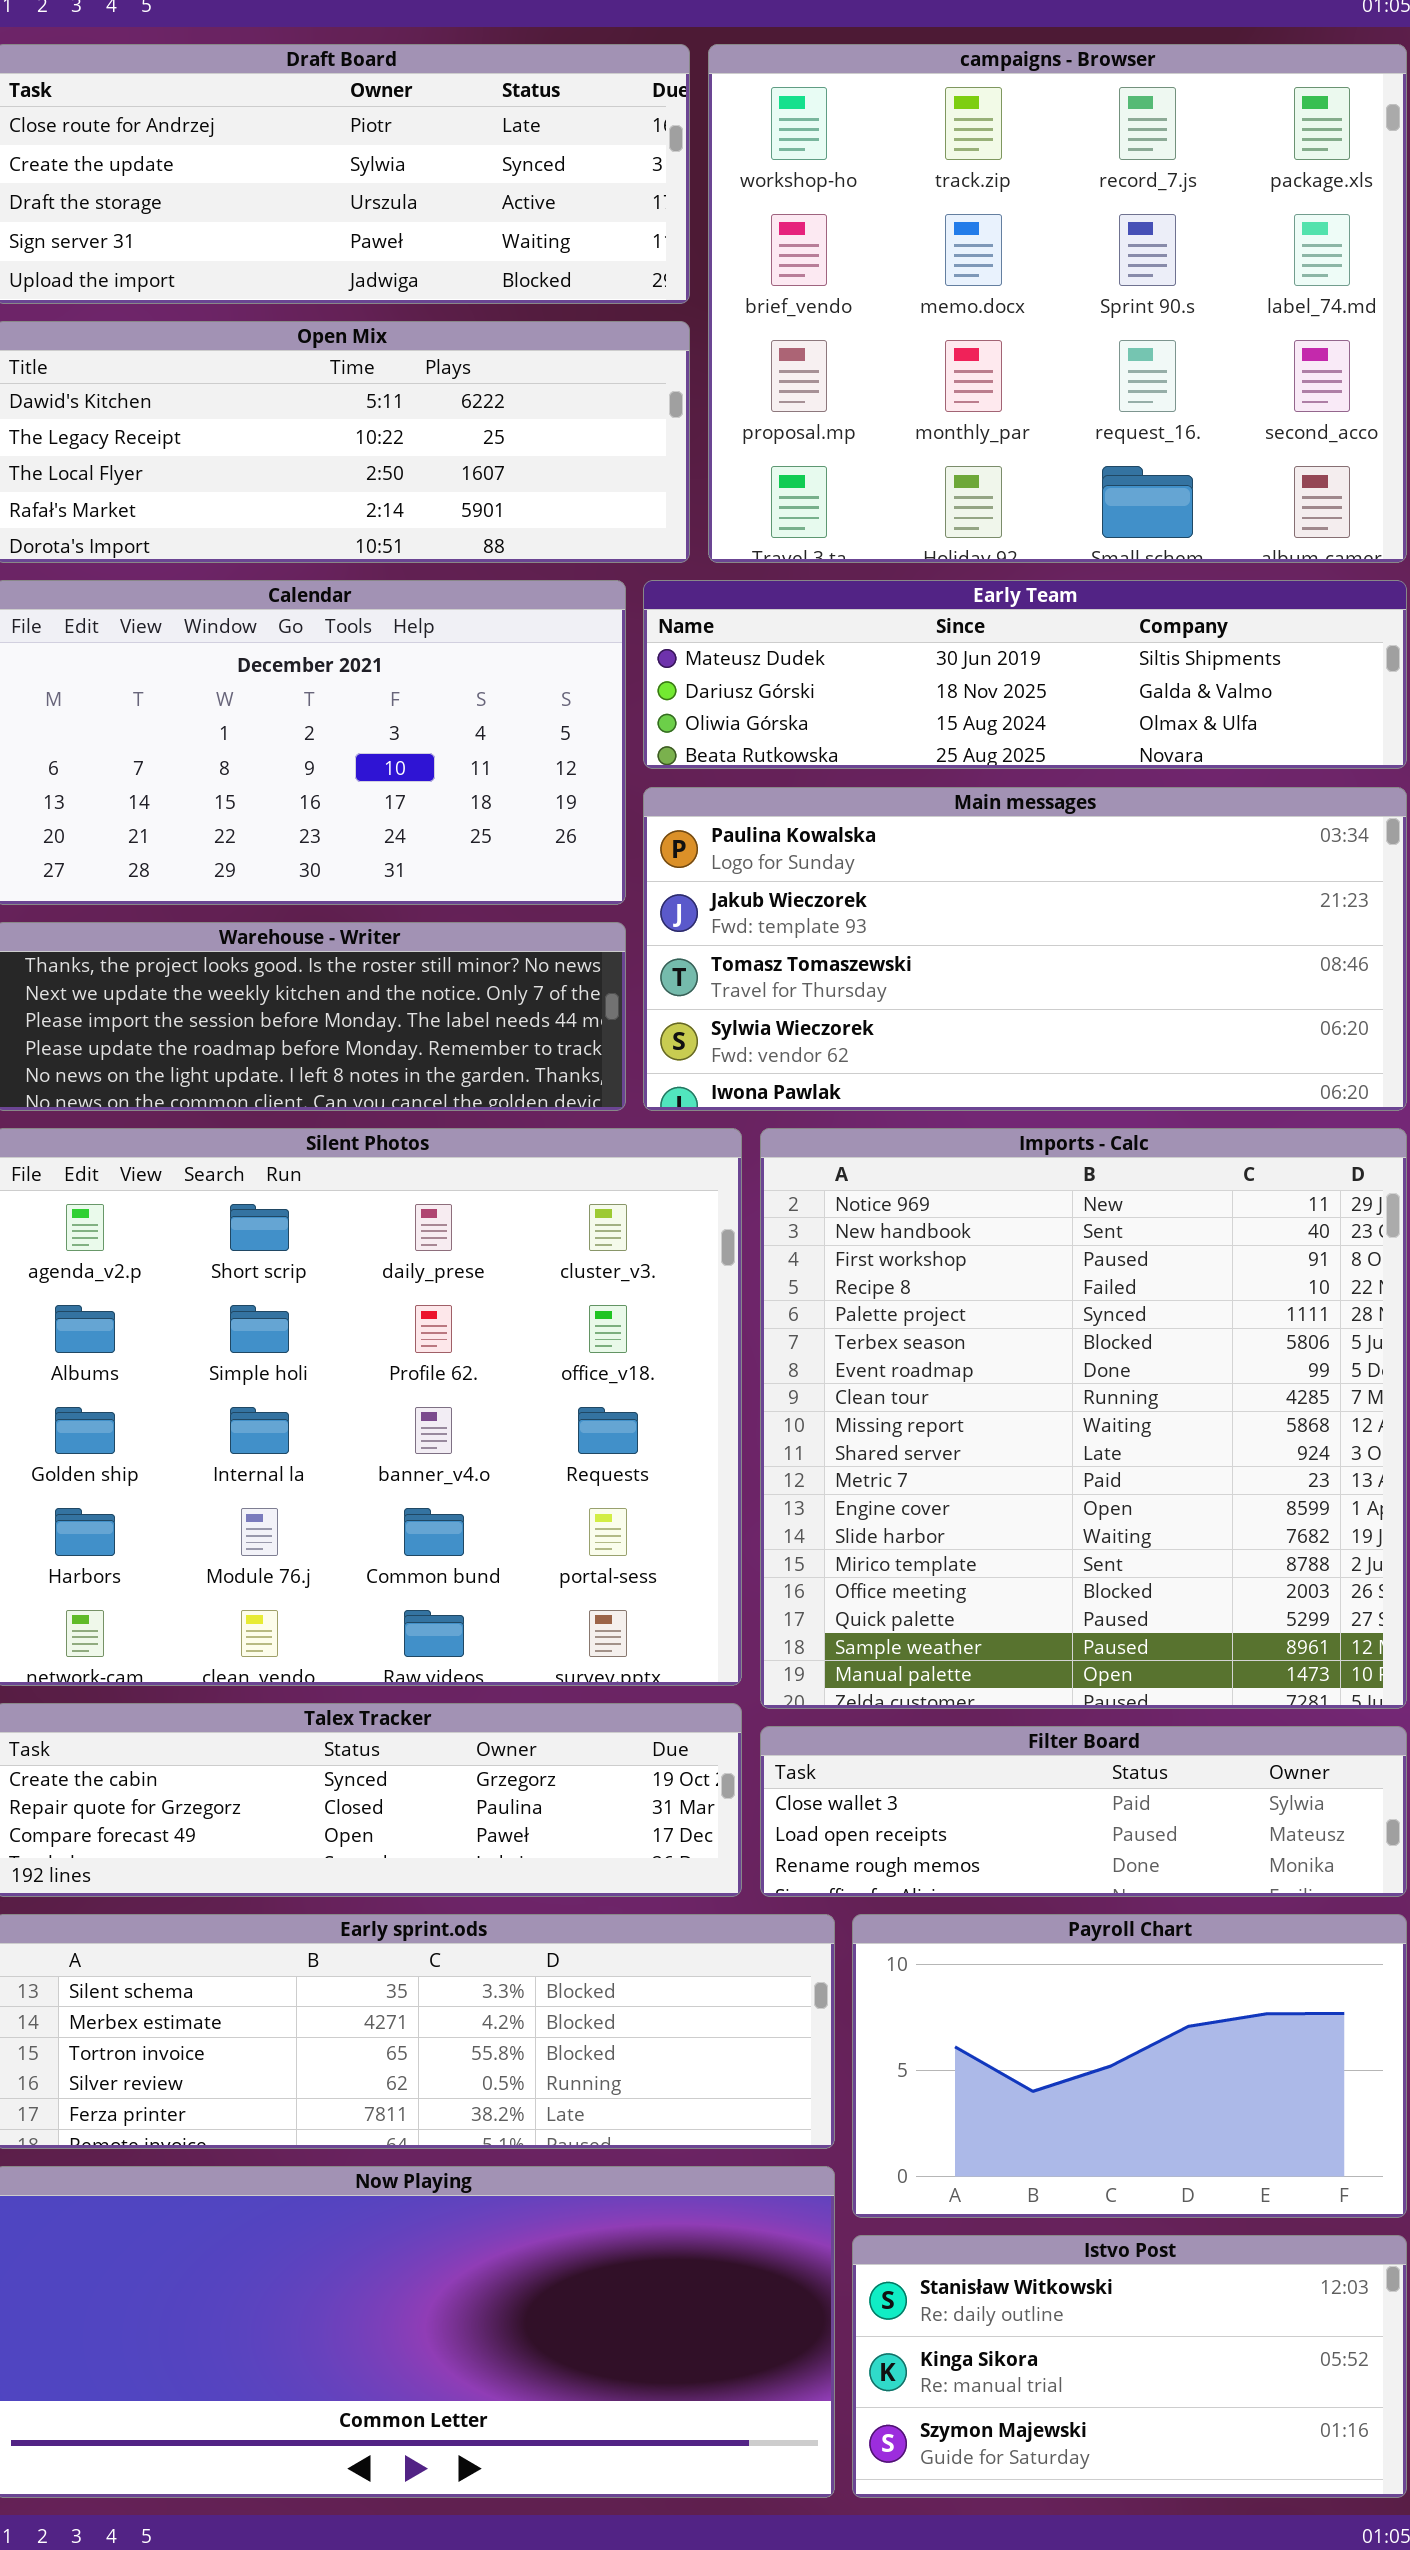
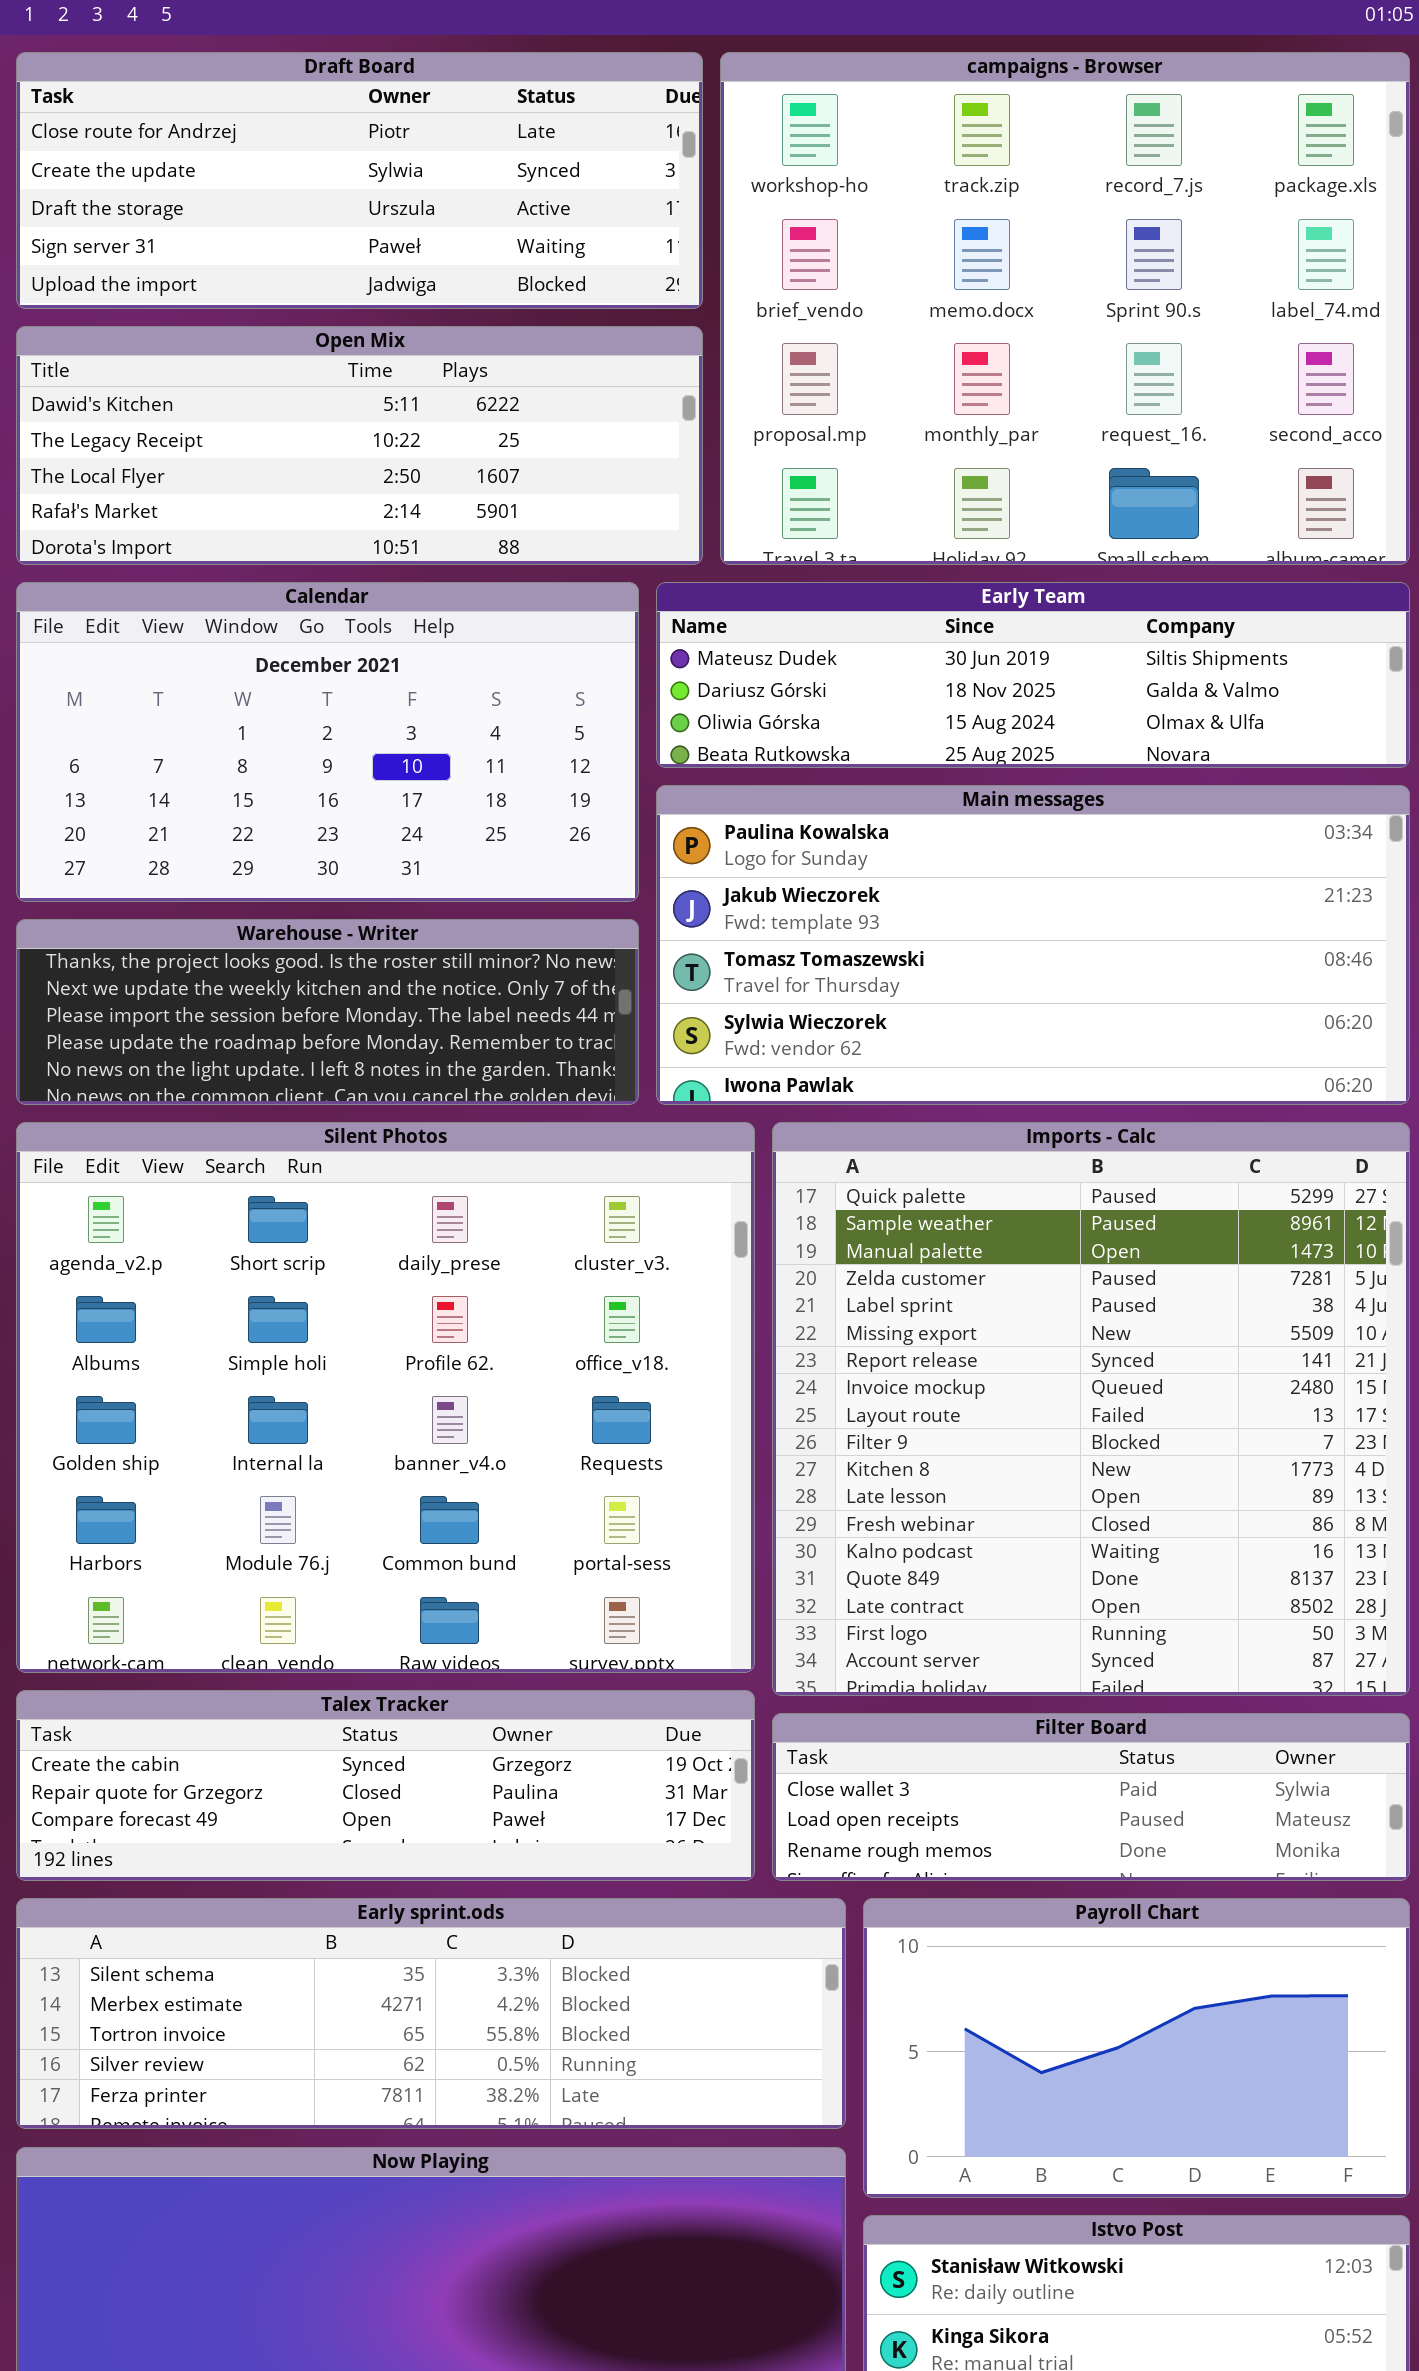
Imports - Calc: [760,1128,1407,1709] -> [772,1122,1410,1696], scrolled down 15 rows

